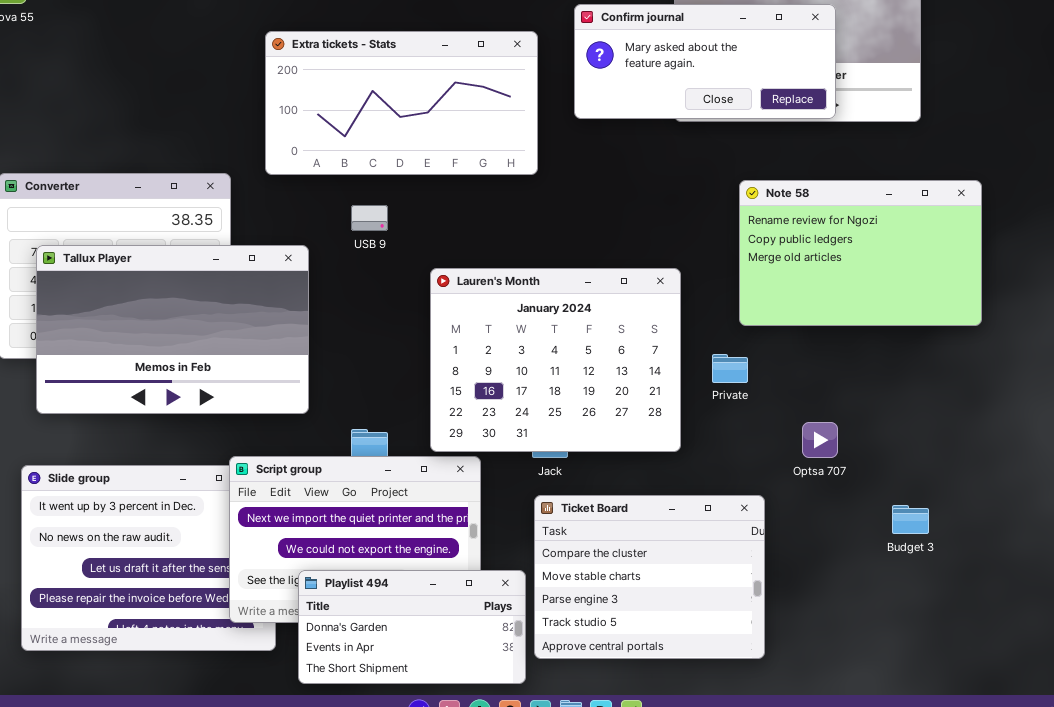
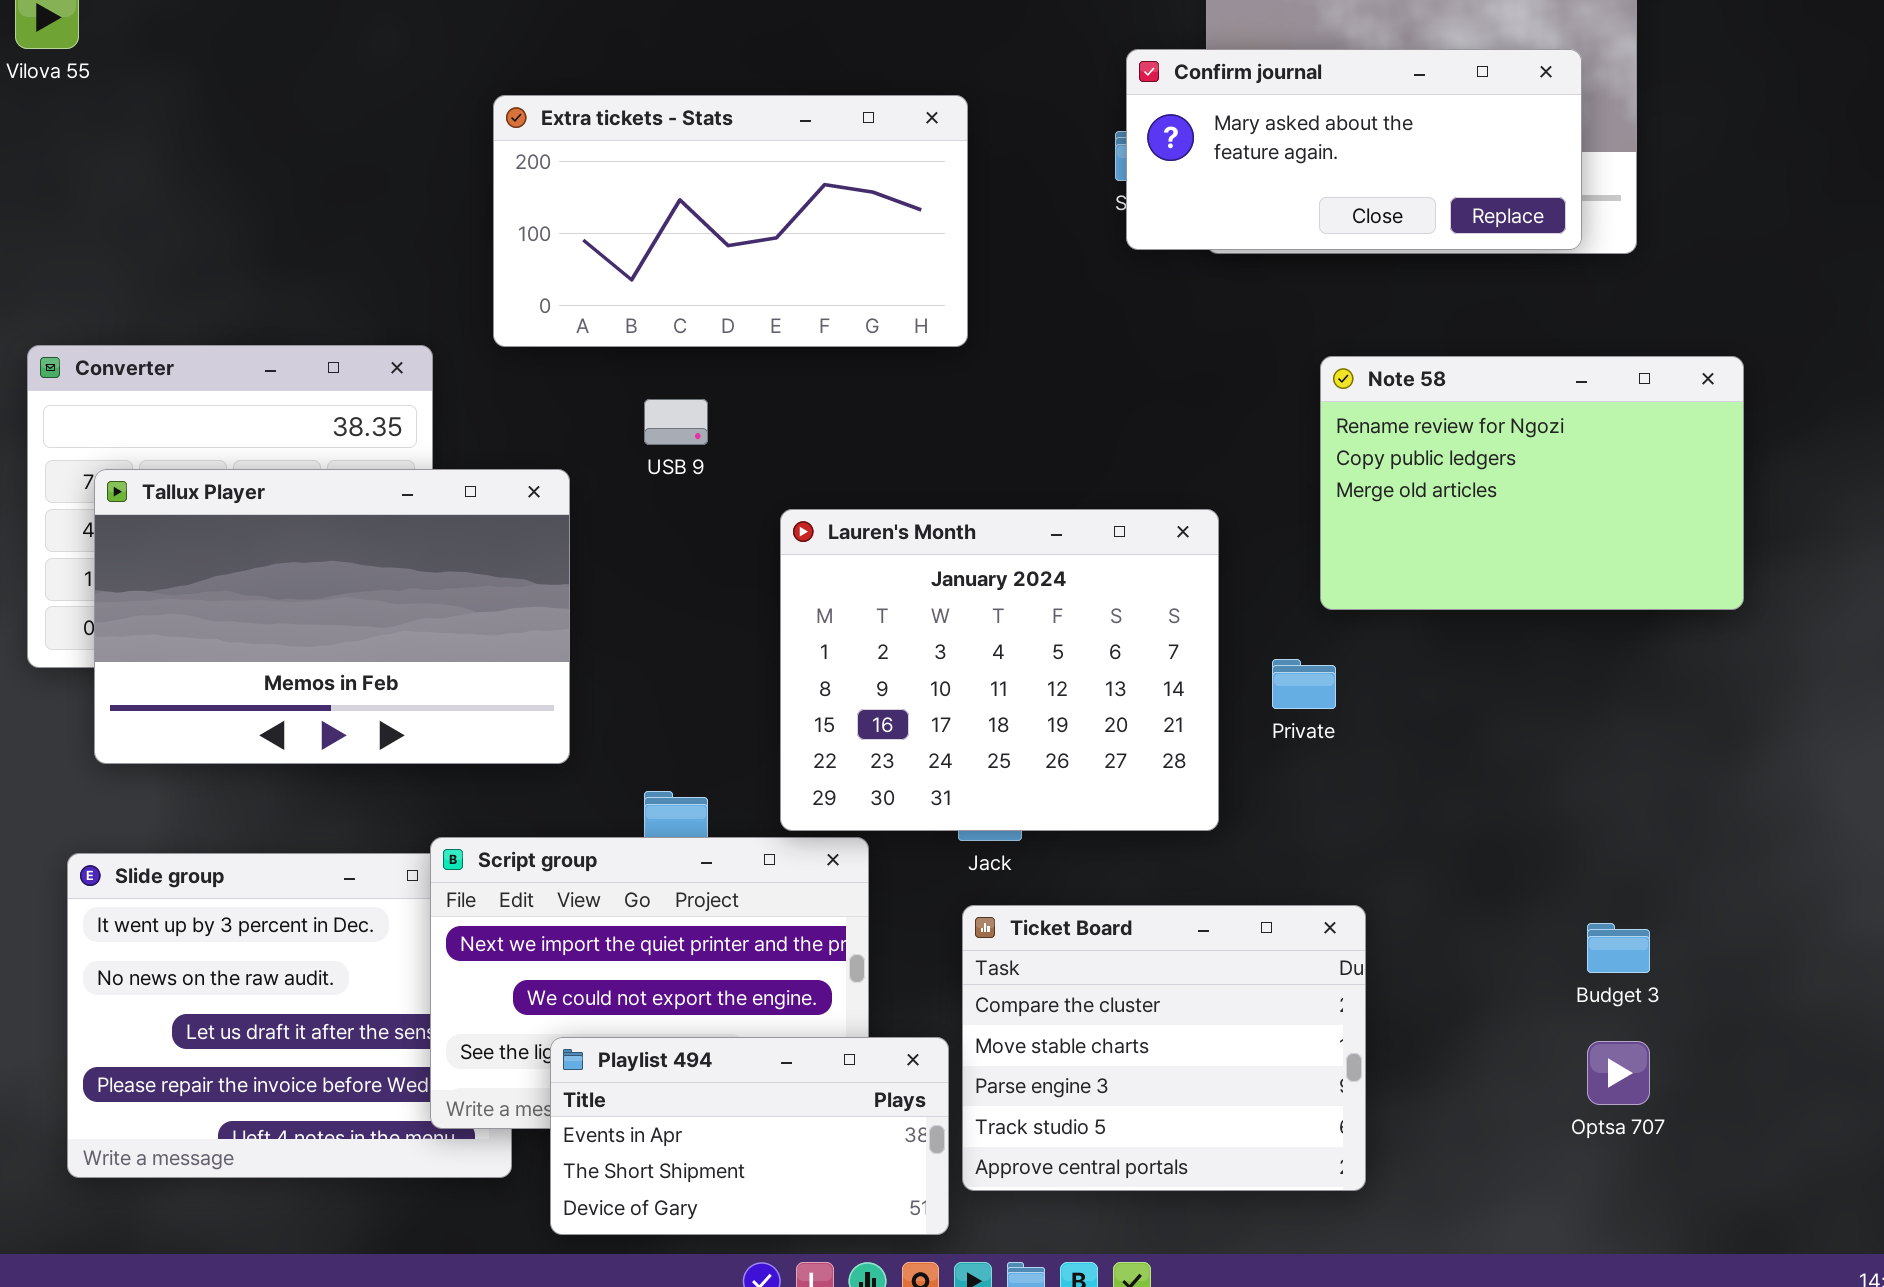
Confirm journal: [574,4,836,119] -> [1126,49,1582,250], moved
Optsa 707: [802,422,838,458] -> [1587,1041,1650,1105], moved
Playlist 494: [298,570,526,684] -> [550,1037,949,1235], scrolled down 1 row

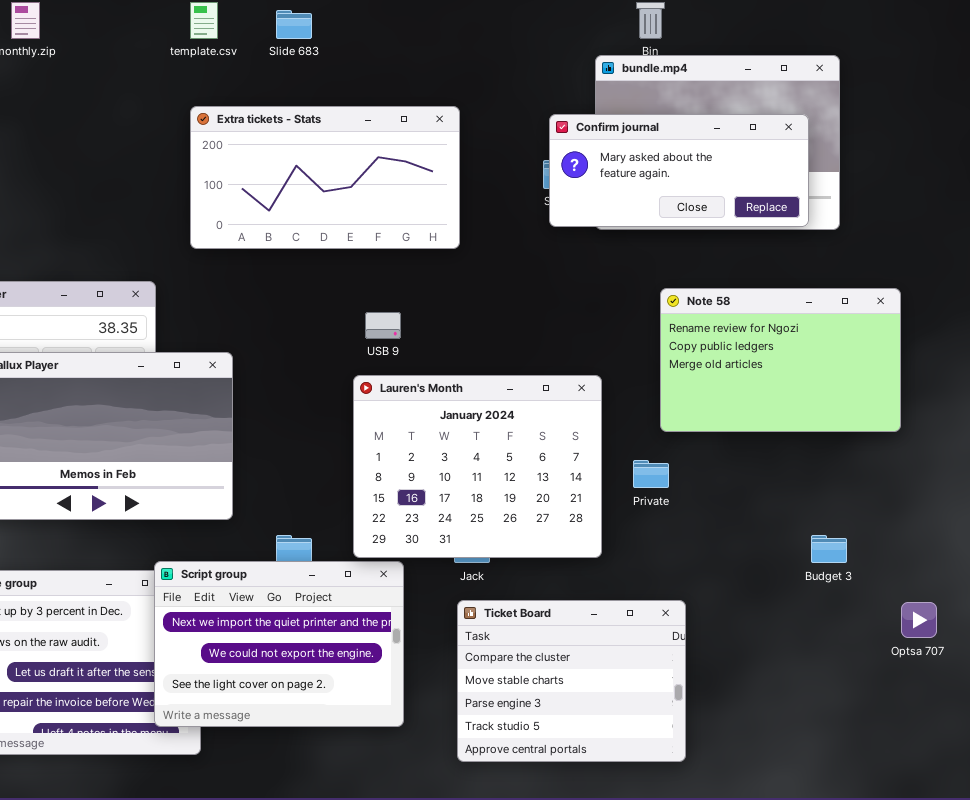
Extra tickets - Stats: [493,95,968,347] -> [190,106,460,249], moved
USB 9: [644,399,708,445] -> [365,312,401,339], moved
Budget 3: [1587,923,1650,973] -> [811,535,847,563], moved
Playlist 494: [550,1037,949,1235] -> none, closed
Optsa 707: [1587,1041,1650,1105] -> [901,602,937,638], moved

